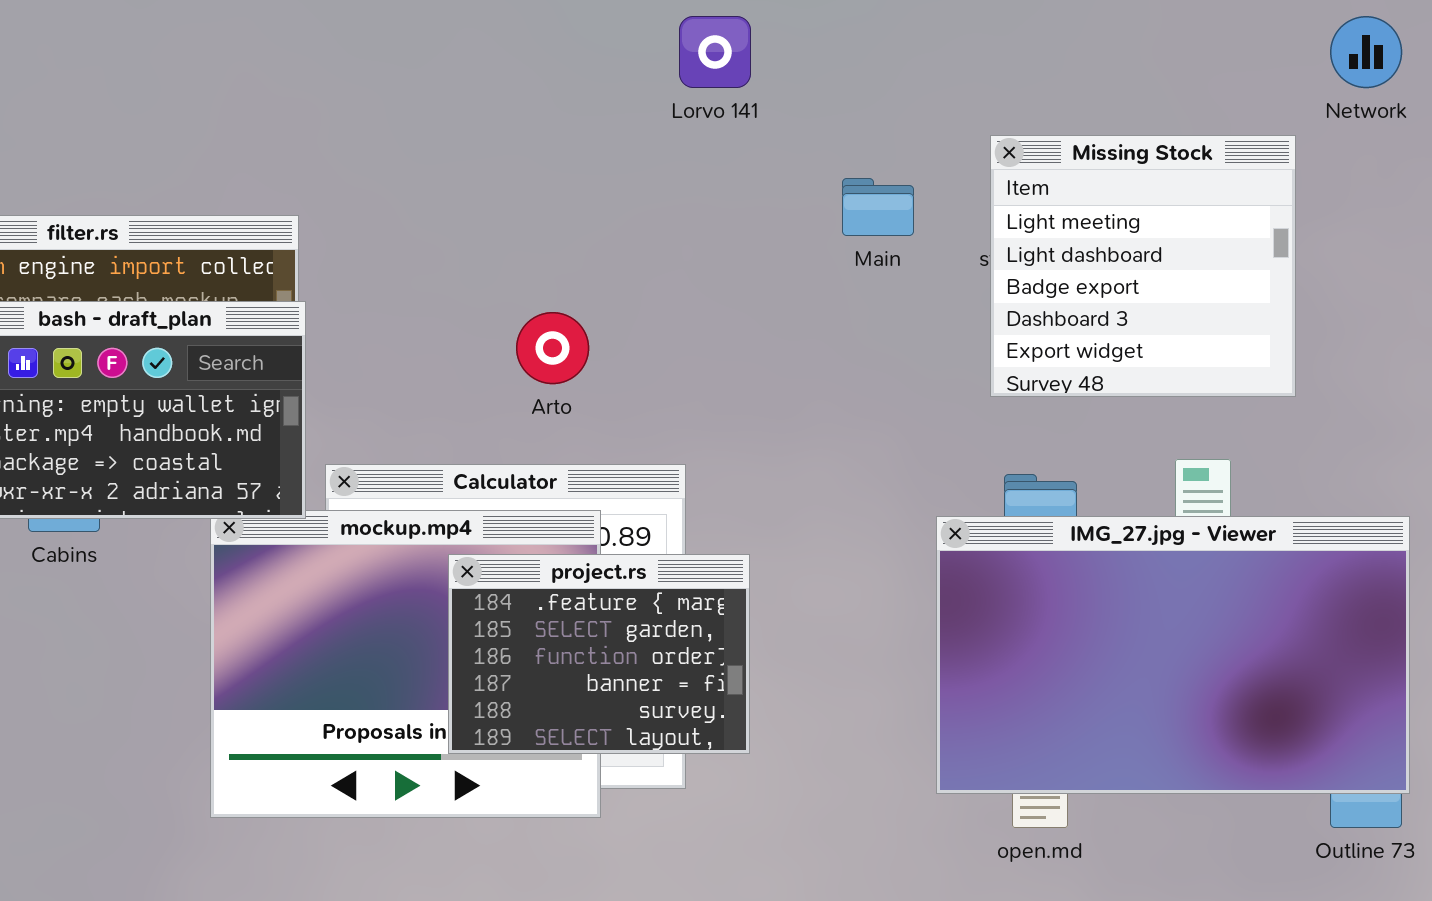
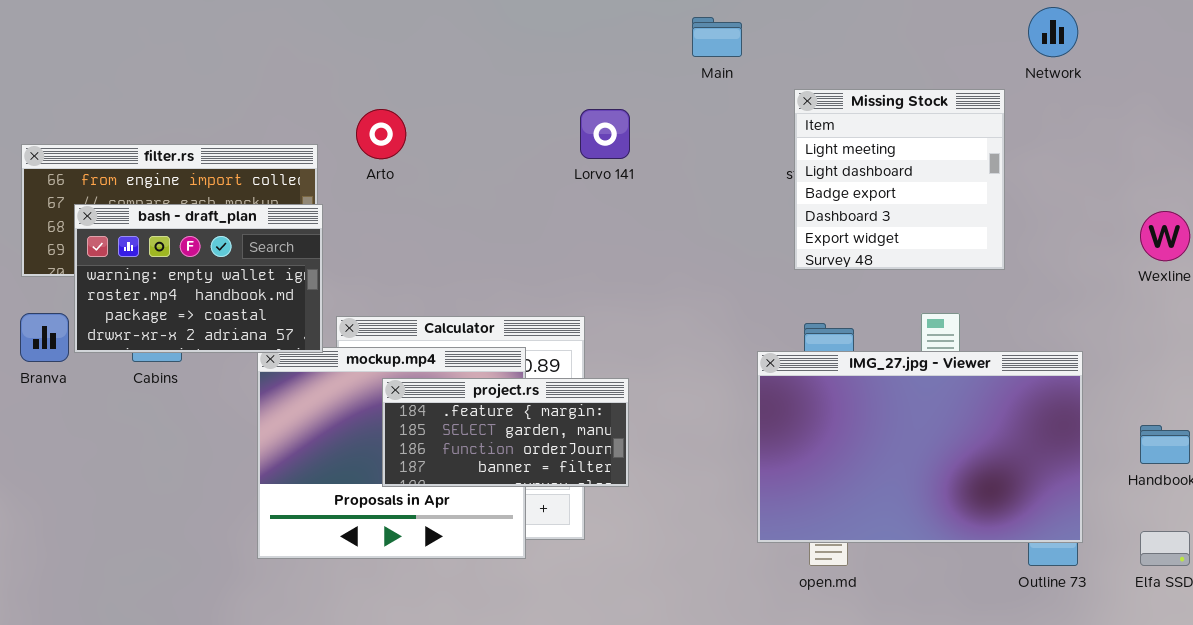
Lorvo 141: [679,16,751,88] -> [580,109,630,159], moved
Main: [842,178,914,236] -> [692,17,742,57], moved
Arto: [516,312,589,384] -> [356,109,406,159], moved
project.rs: [448,554,750,754] -> [382,378,629,487], resized

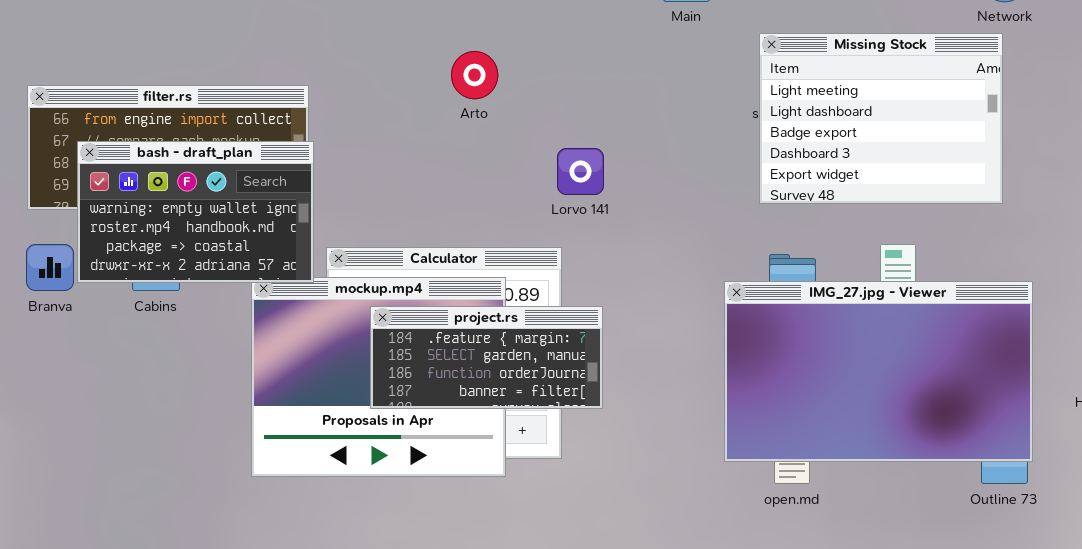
Missing Stock: [794,89,1005,270] -> [759,33,1003,204], resized
Arto: [356,109,406,159] -> [451,51,498,99], moved
Lorvo 141: [580,109,630,159] -> [557,148,604,195], moved

